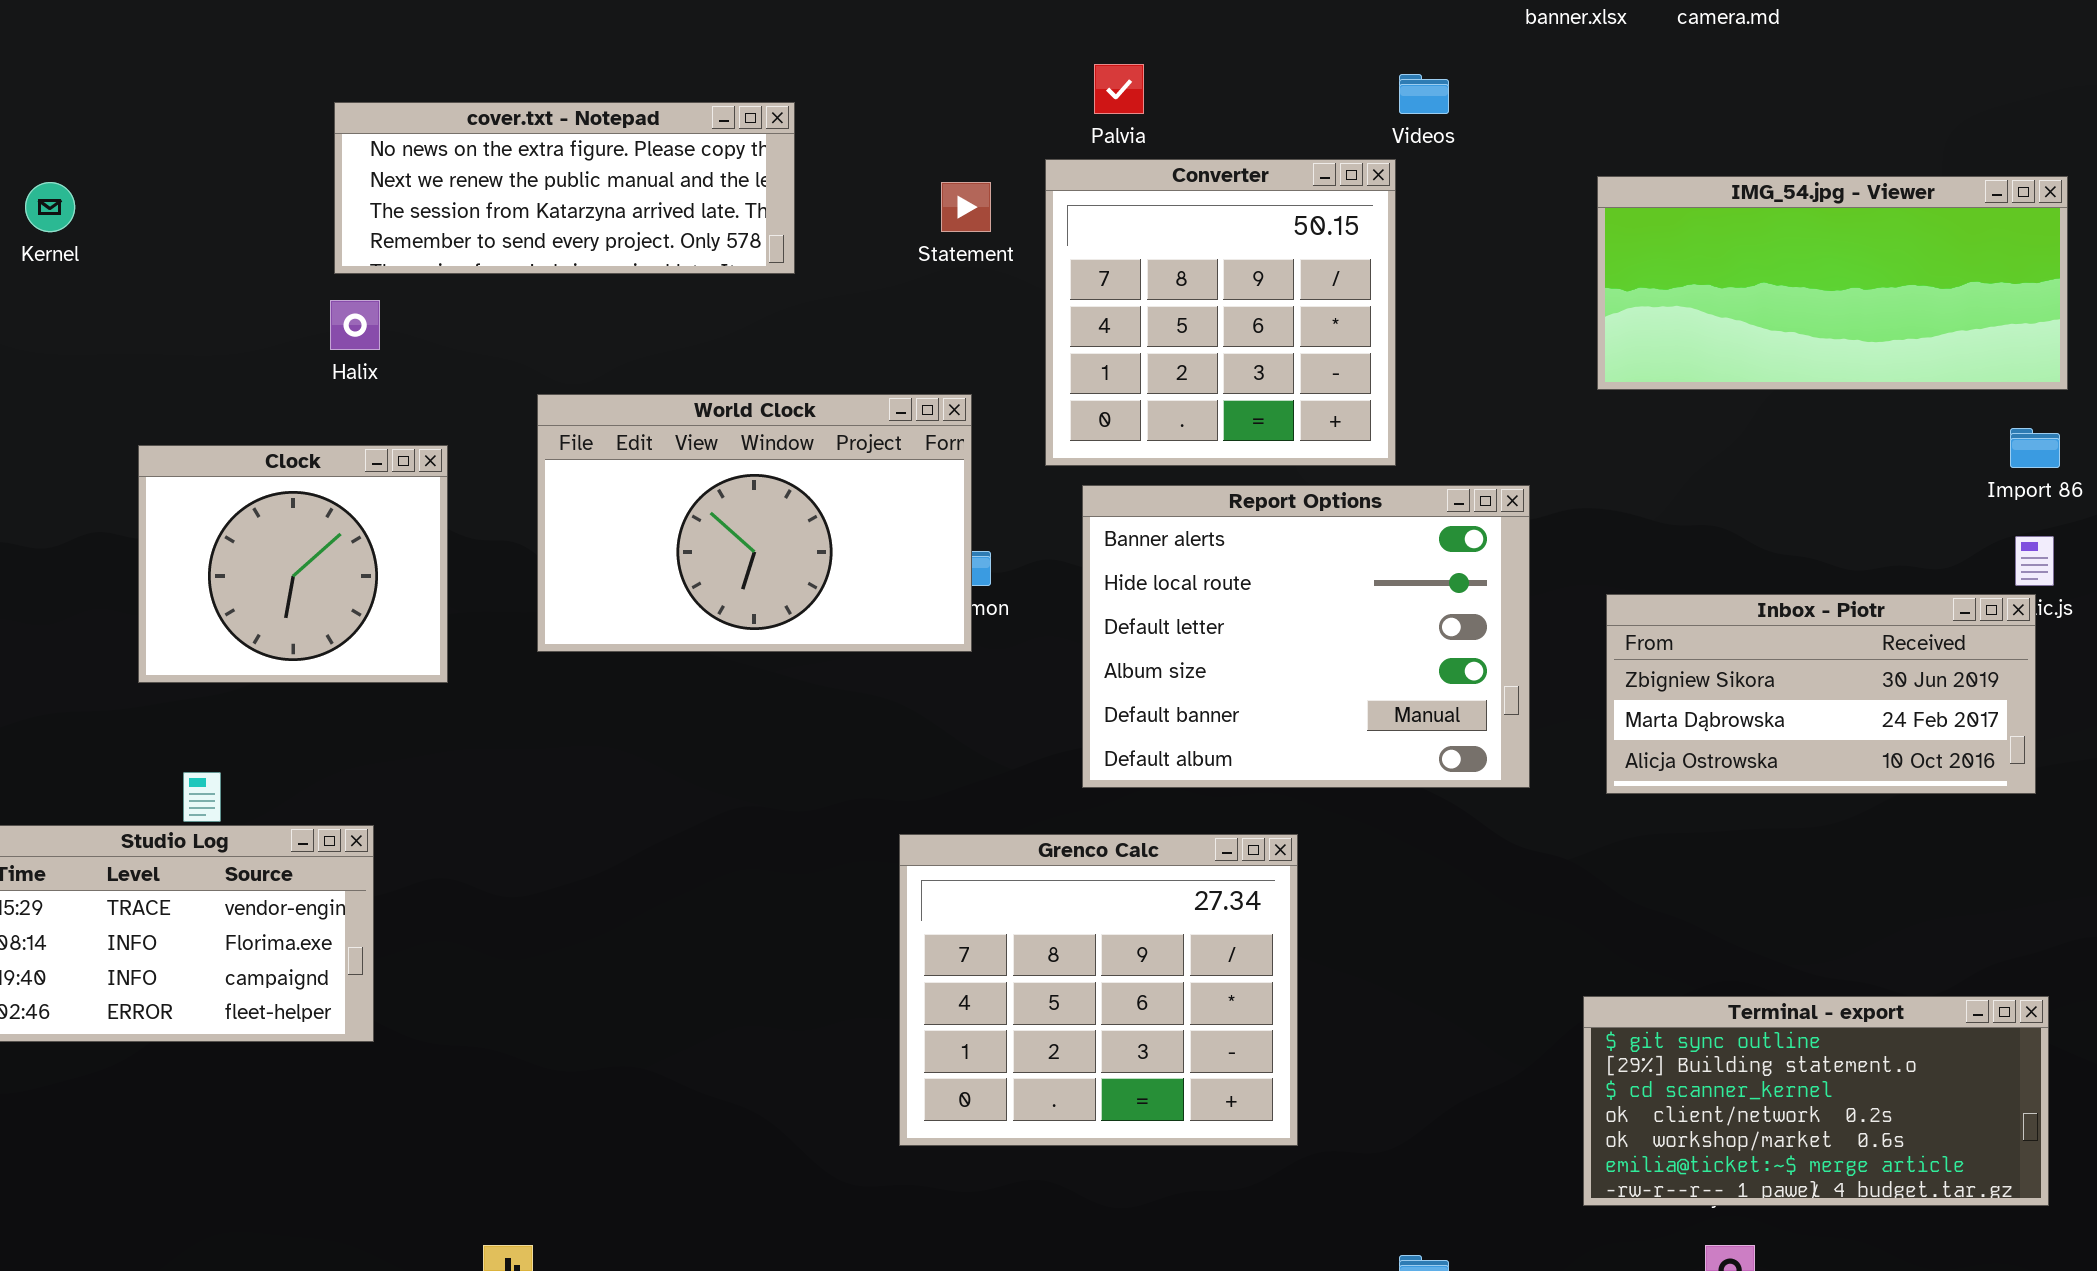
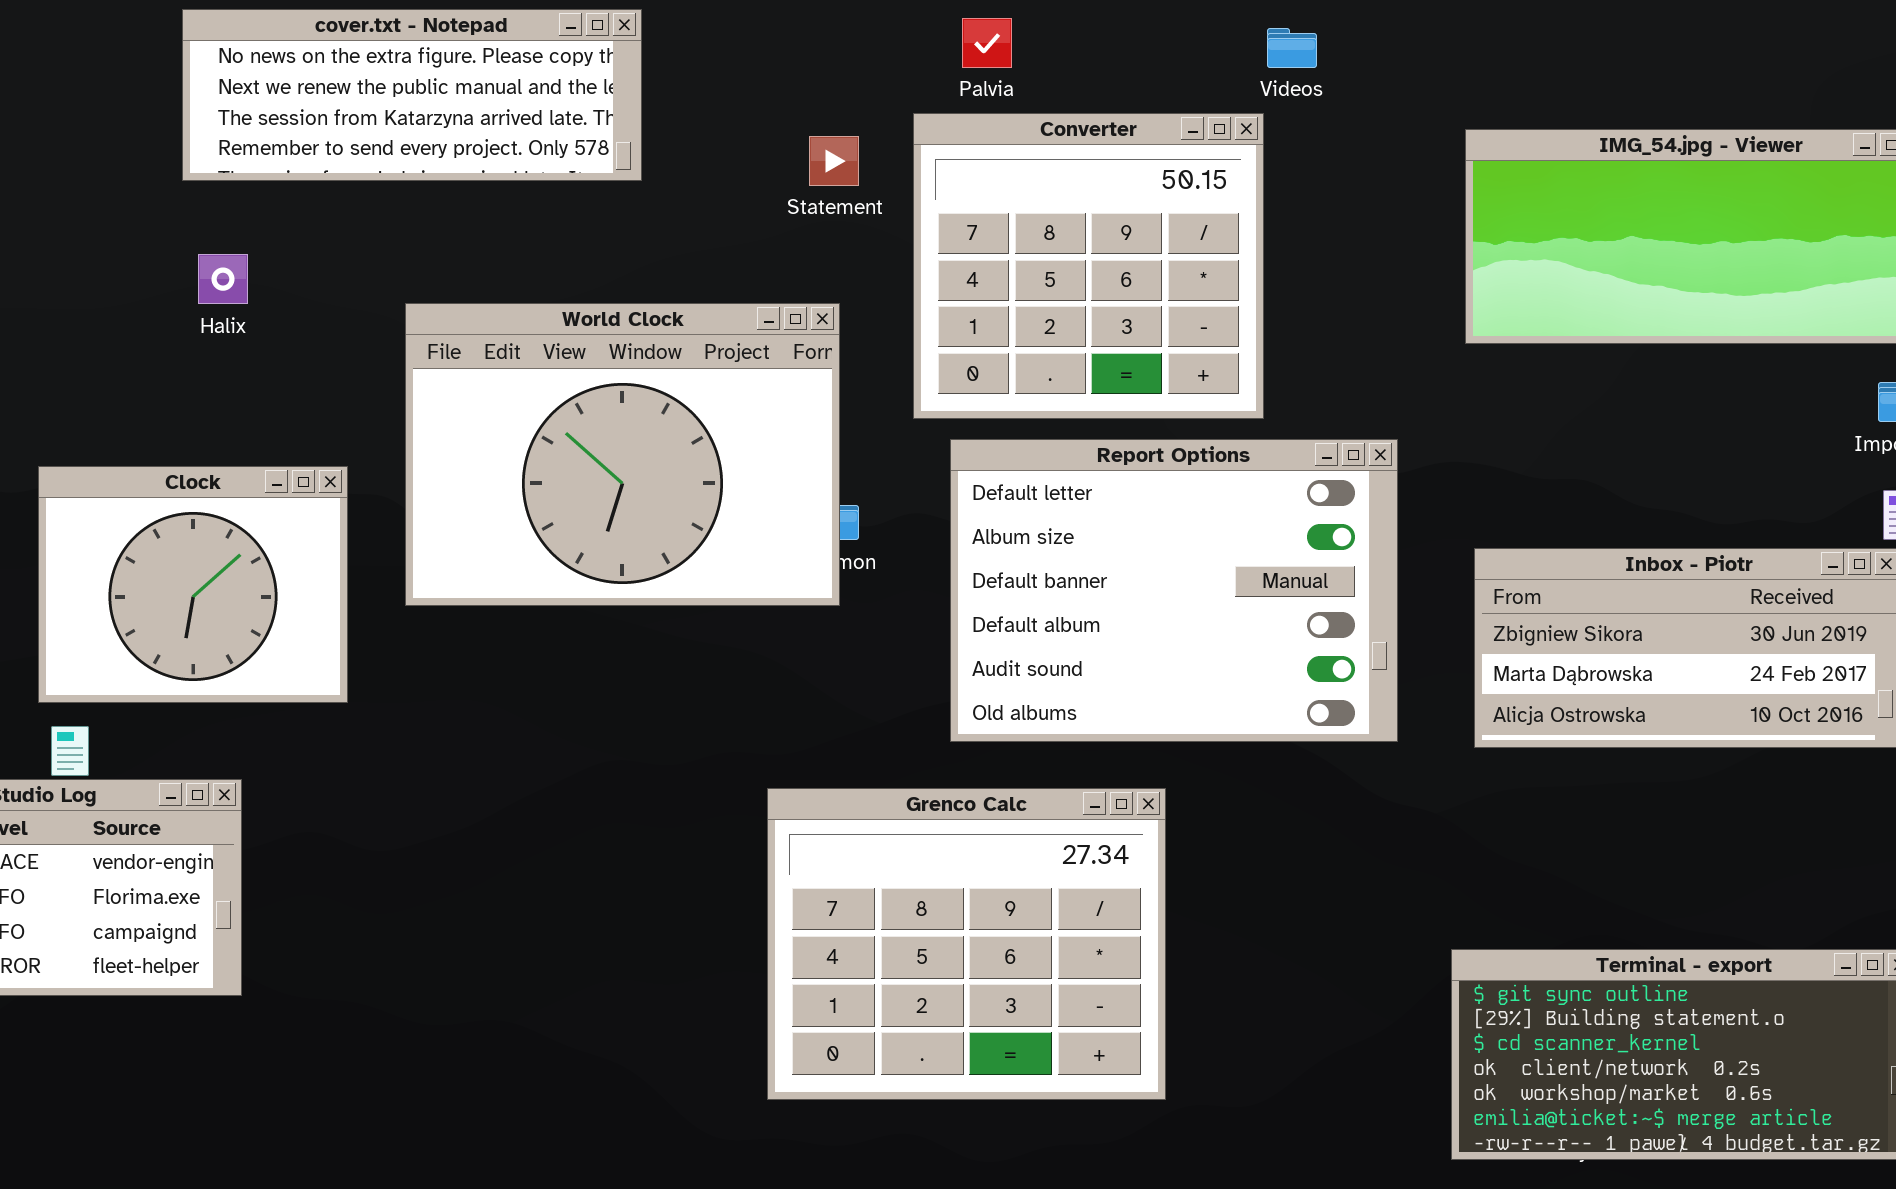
cover.txt - Notepad: [334,102,795,274] -> [182,9,642,181], moved
World Clock: [537,394,972,652] -> [405,303,840,606], resized
Clock: [138,445,448,683] -> [38,466,348,703], moved
Report Options: [1082,485,1530,788] -> [950,439,1398,742], scrolled down 2 rows

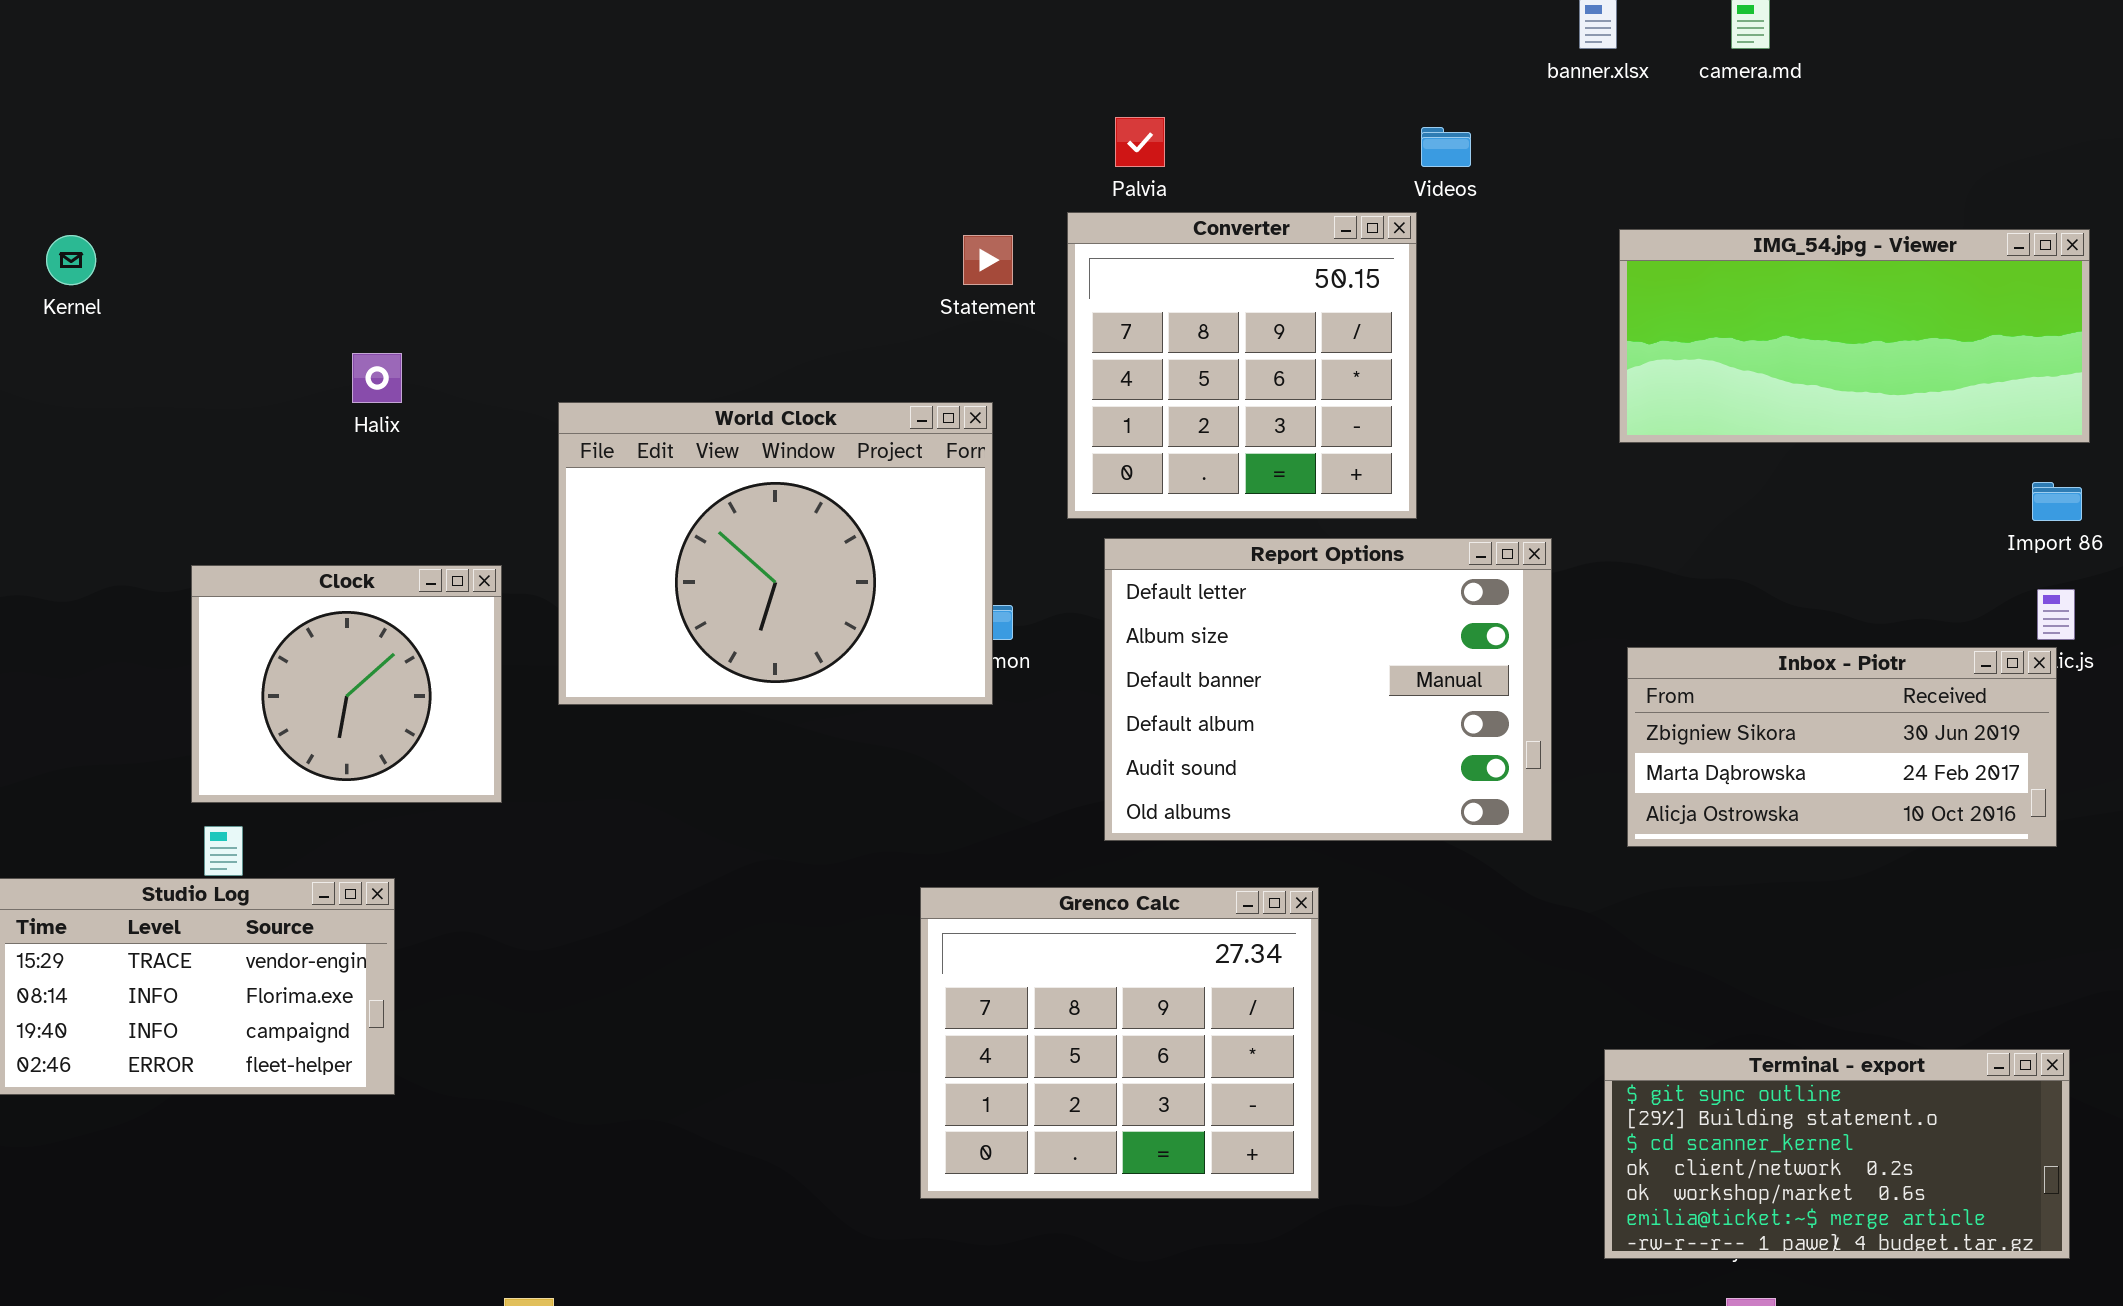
cover.txt - Notepad: [182,9,642,181] -> none, closed

